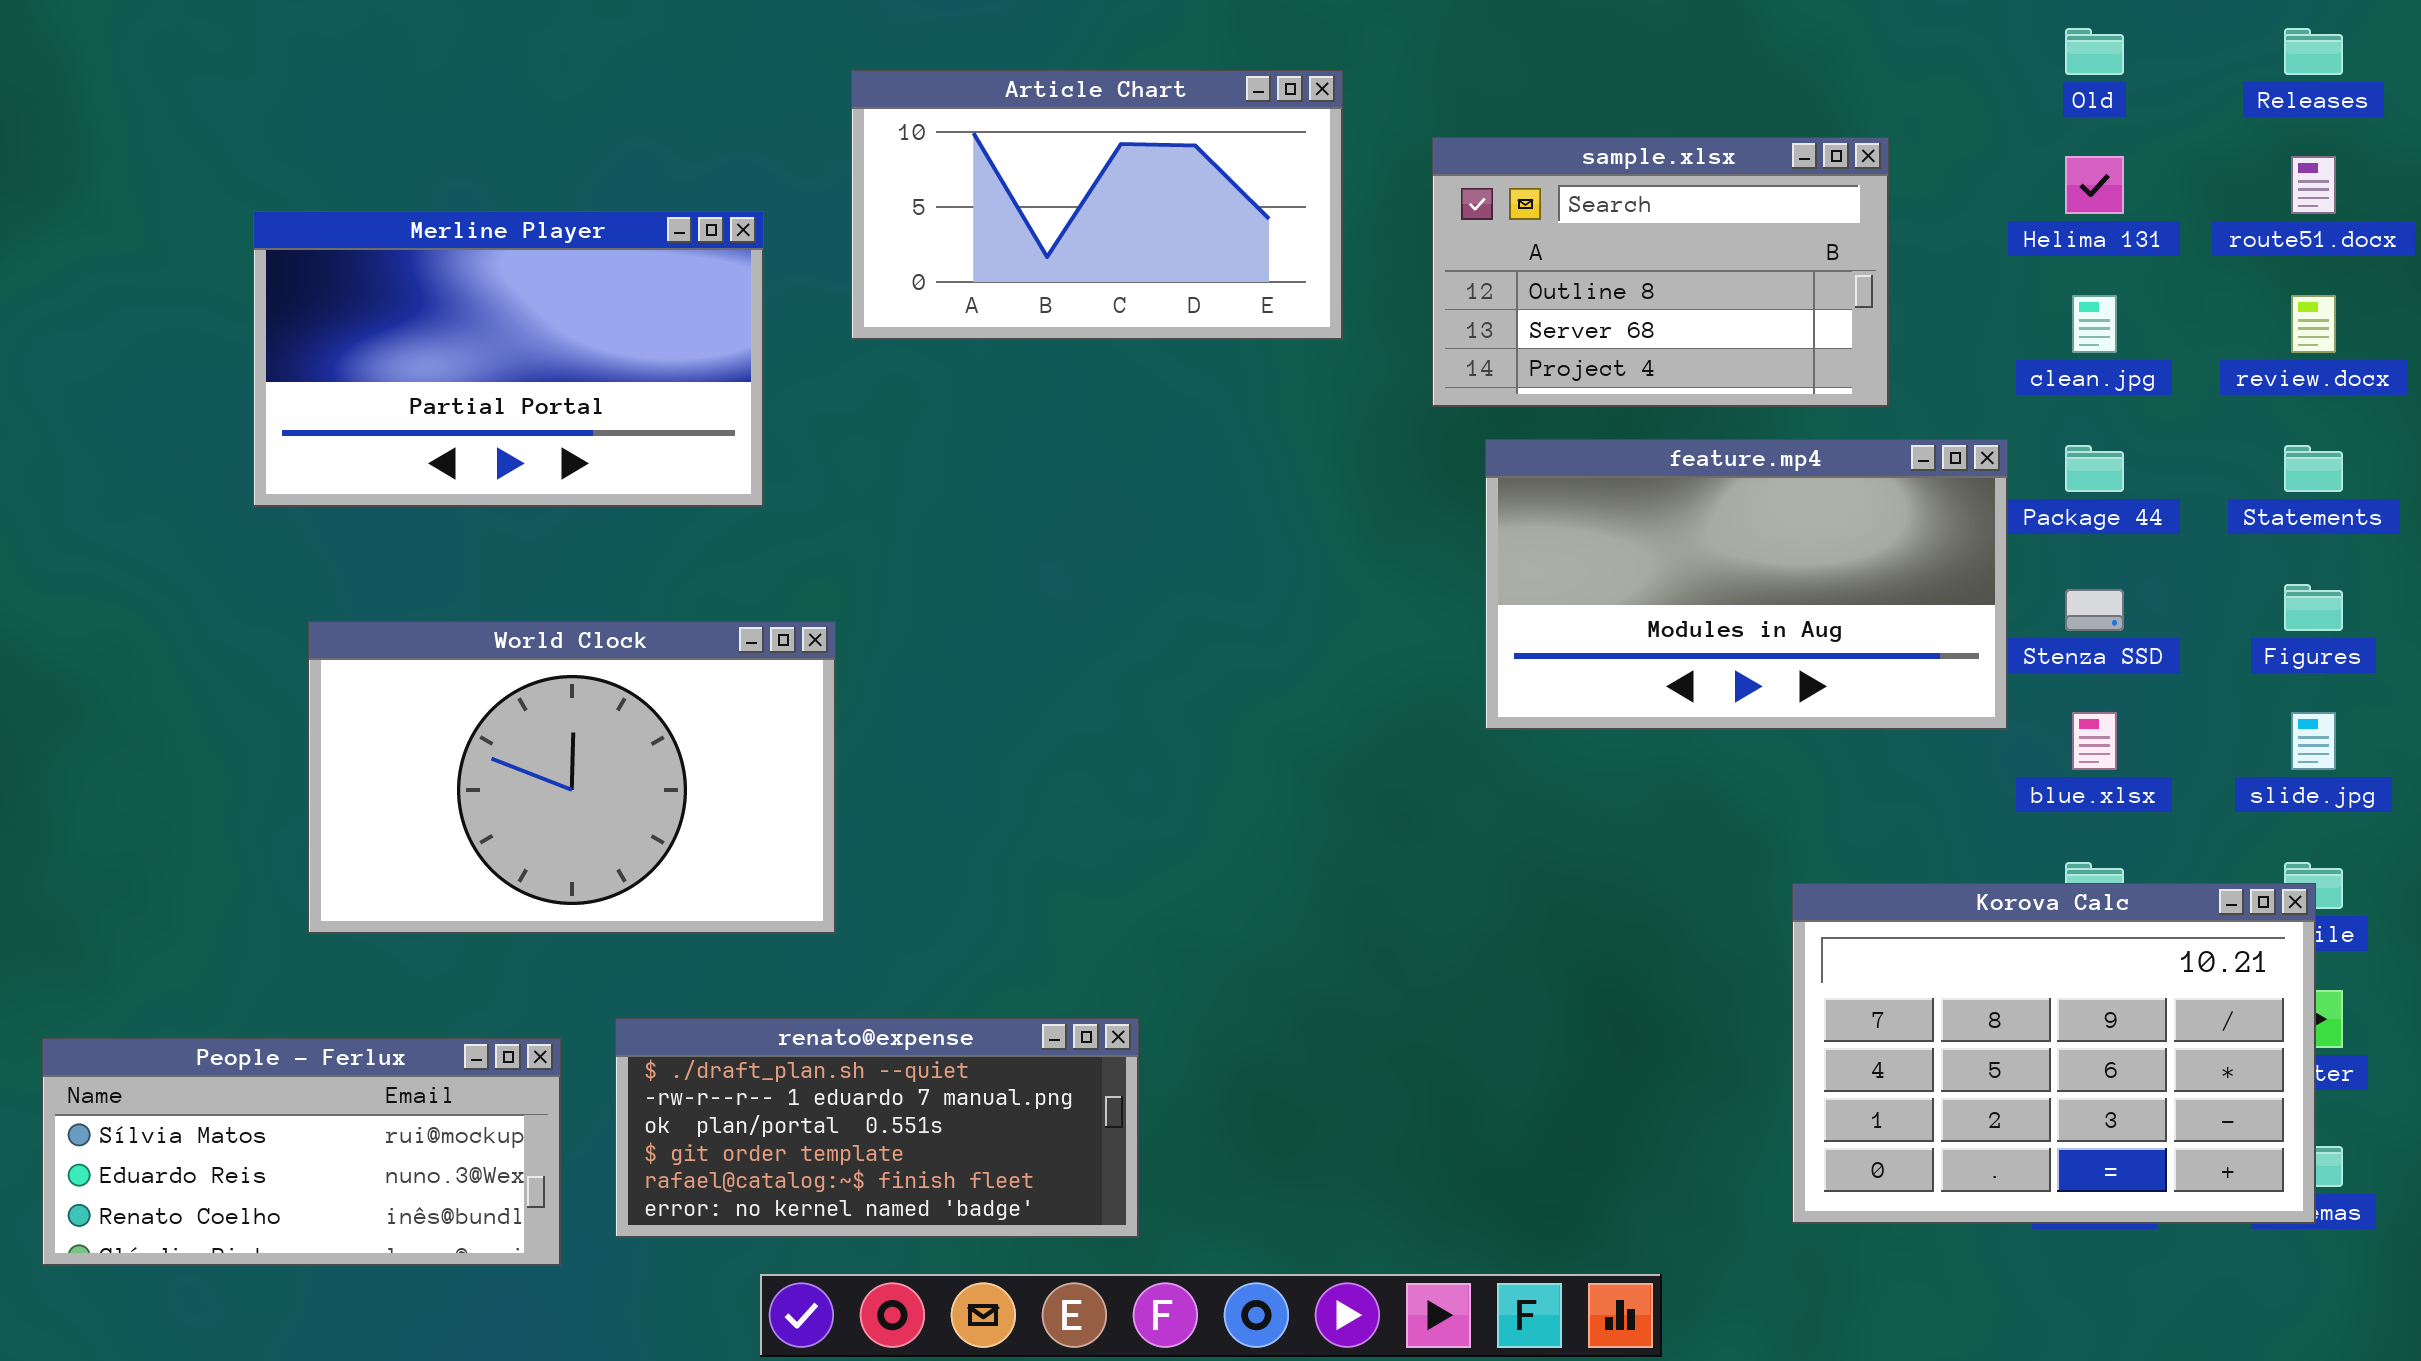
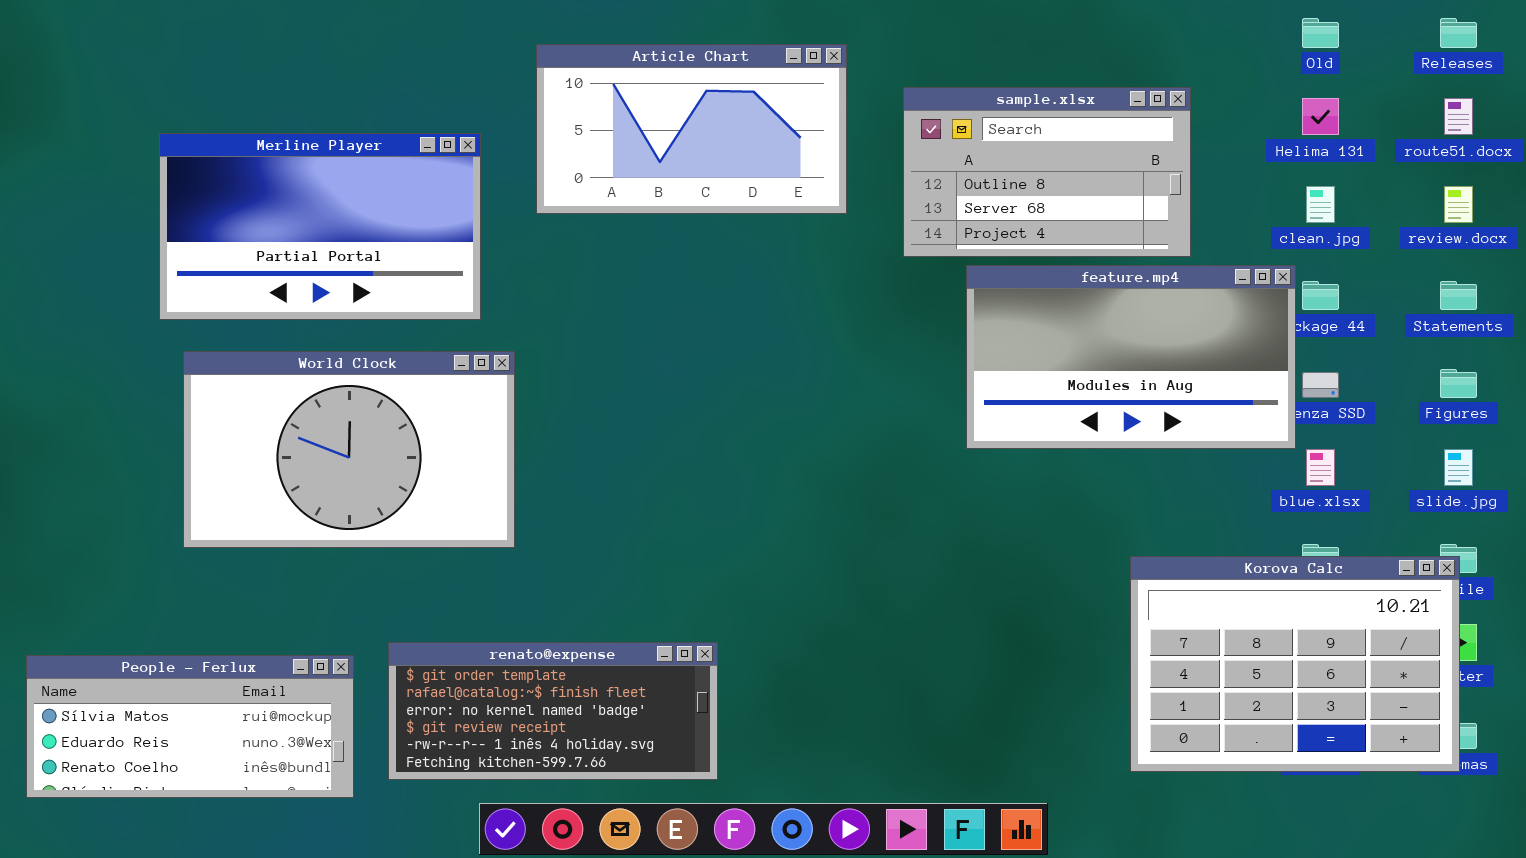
feature.mp4: [1485,439,2008,730] -> [966,265,1296,449], moved
World Clock: [308,621,836,934] -> [183,351,515,548], moved
renato@expense: [615,1018,1139,1238] -> [388,642,718,780], scrolled down 3 rows

